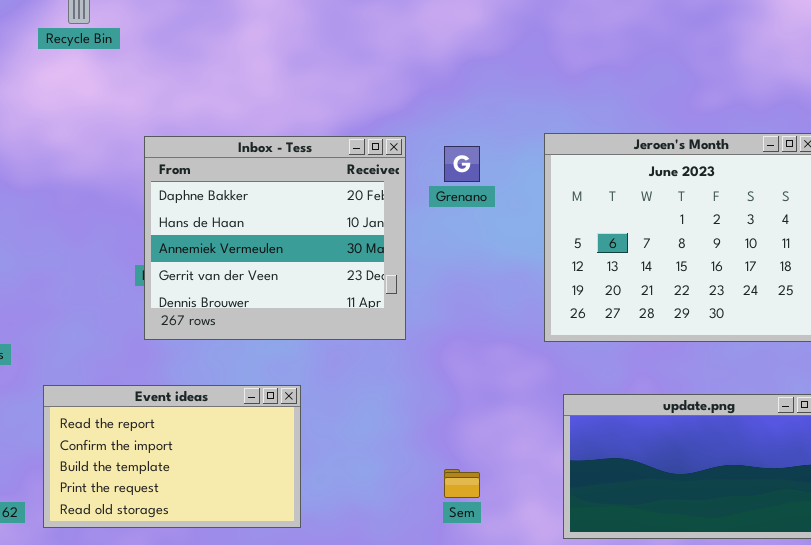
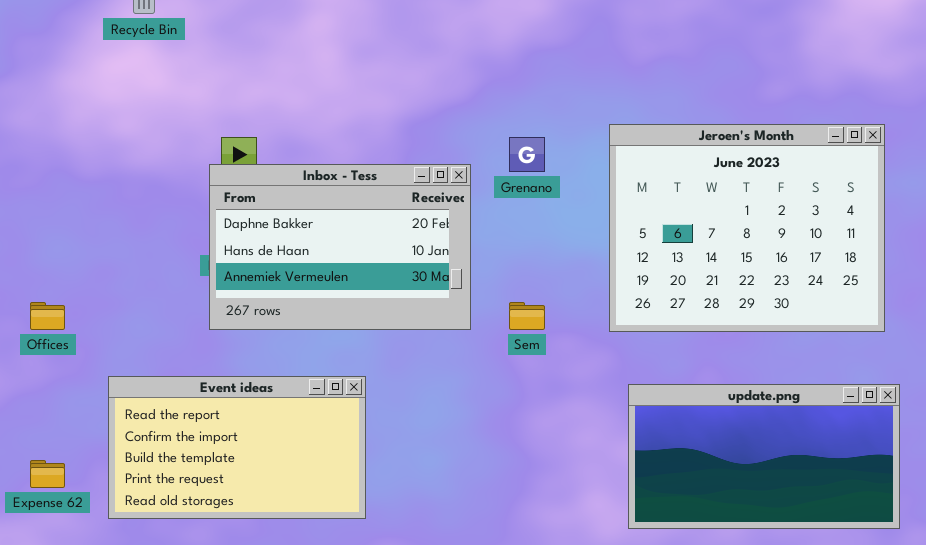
Inbox - Tess: [144,136,406,340] -> [209,164,471,330], resized
Sem: [444,469,480,498] -> [509,302,545,330], moved

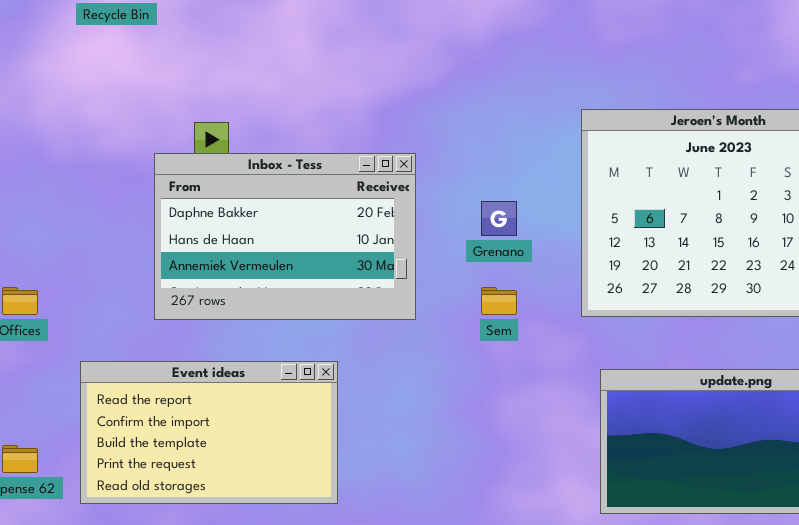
Grenano: [509,137,545,172] -> [481,201,517,236], moved
Inbox - Tess: [209,164,471,330] -> [154,153,416,320], moved

